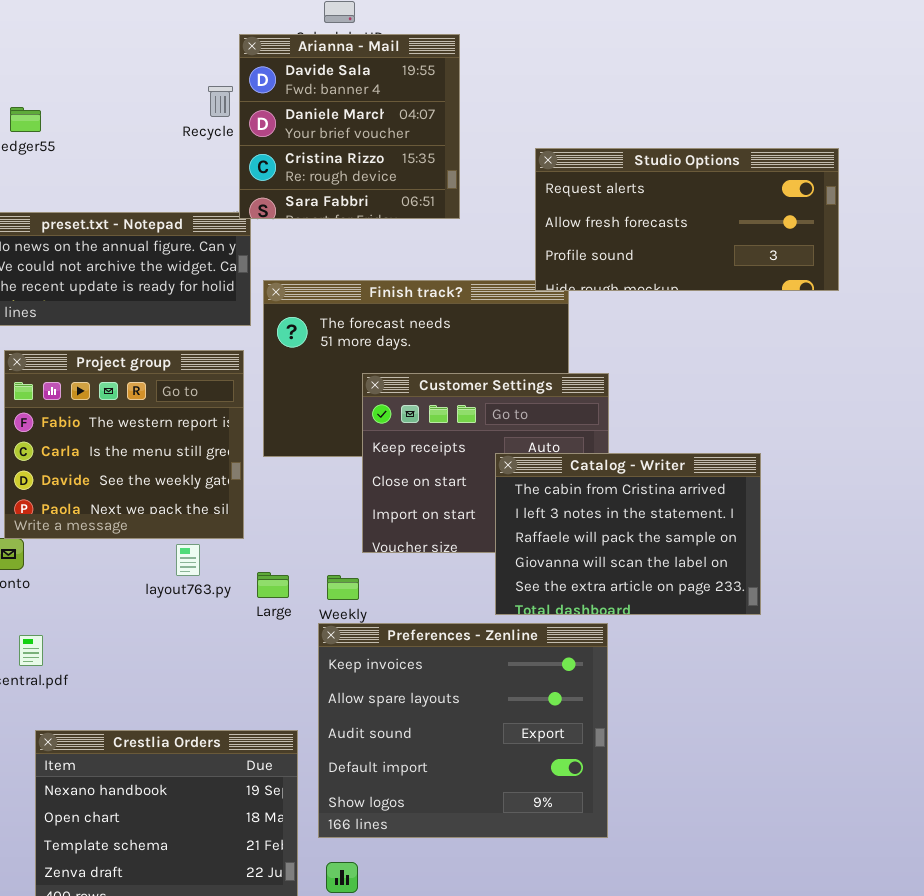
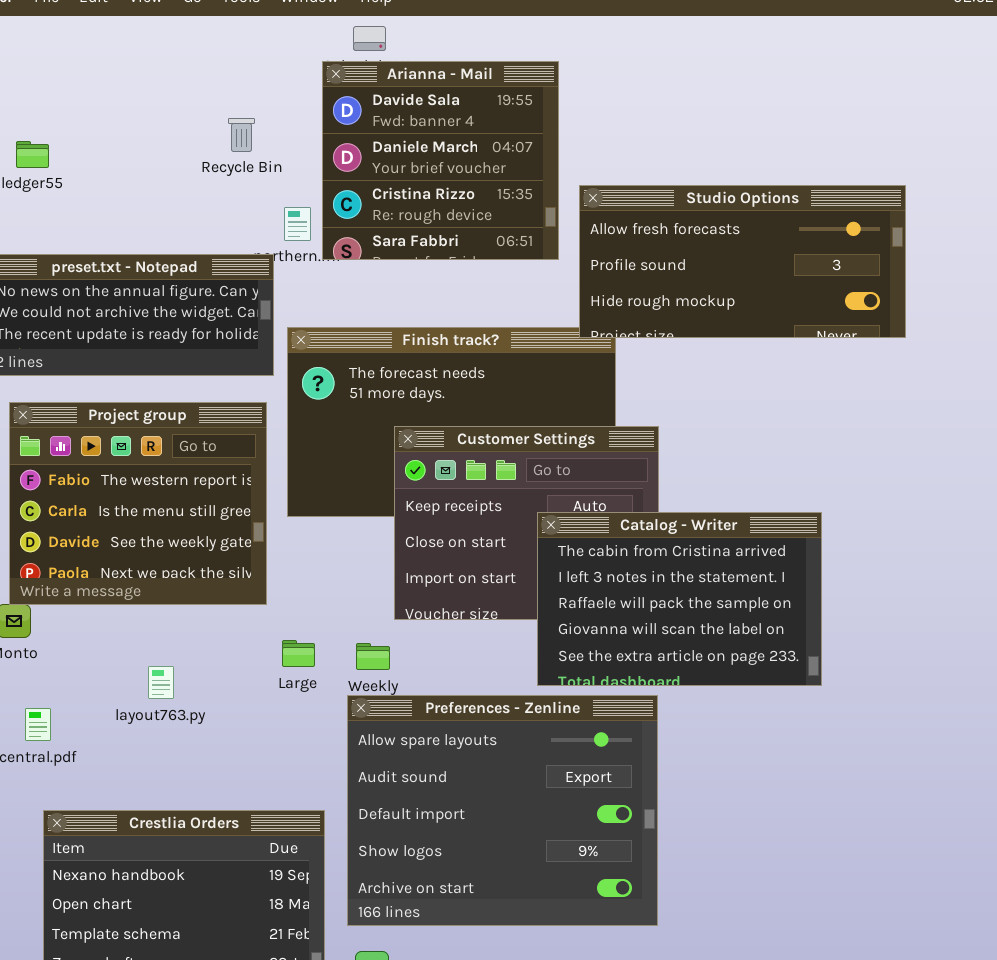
Arianna - Mail: [239,34,460,219] -> [322,61,559,260], moved
Studio Options: [535,148,839,291] -> [579,185,906,338], scrolled down 1 row
layout763.py: [176,544,200,576] -> [148,666,174,699], moved
Preferences - Zenline: [318,623,608,838] -> [347,695,658,926], scrolled down 1 row

